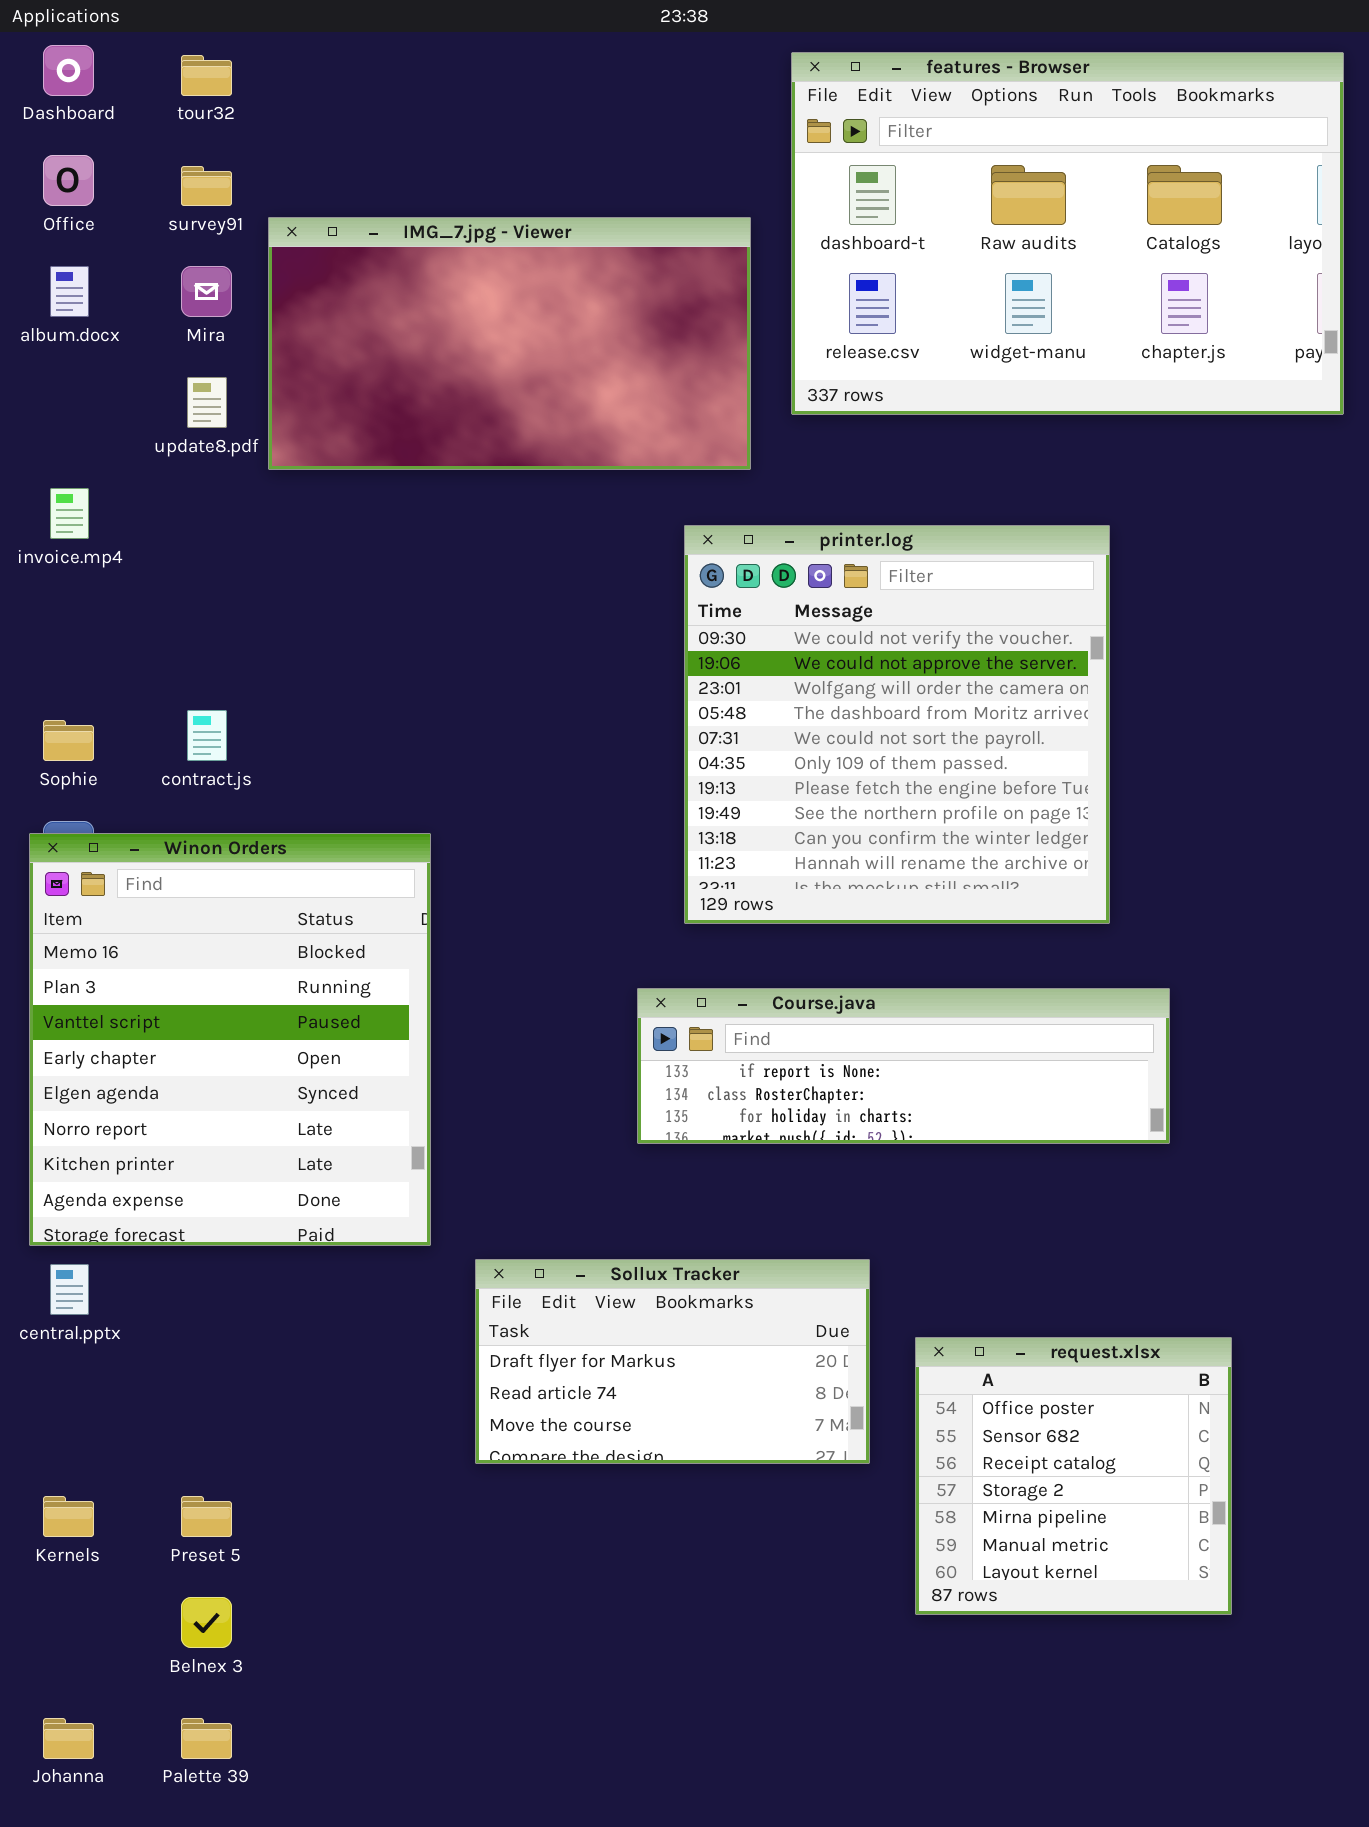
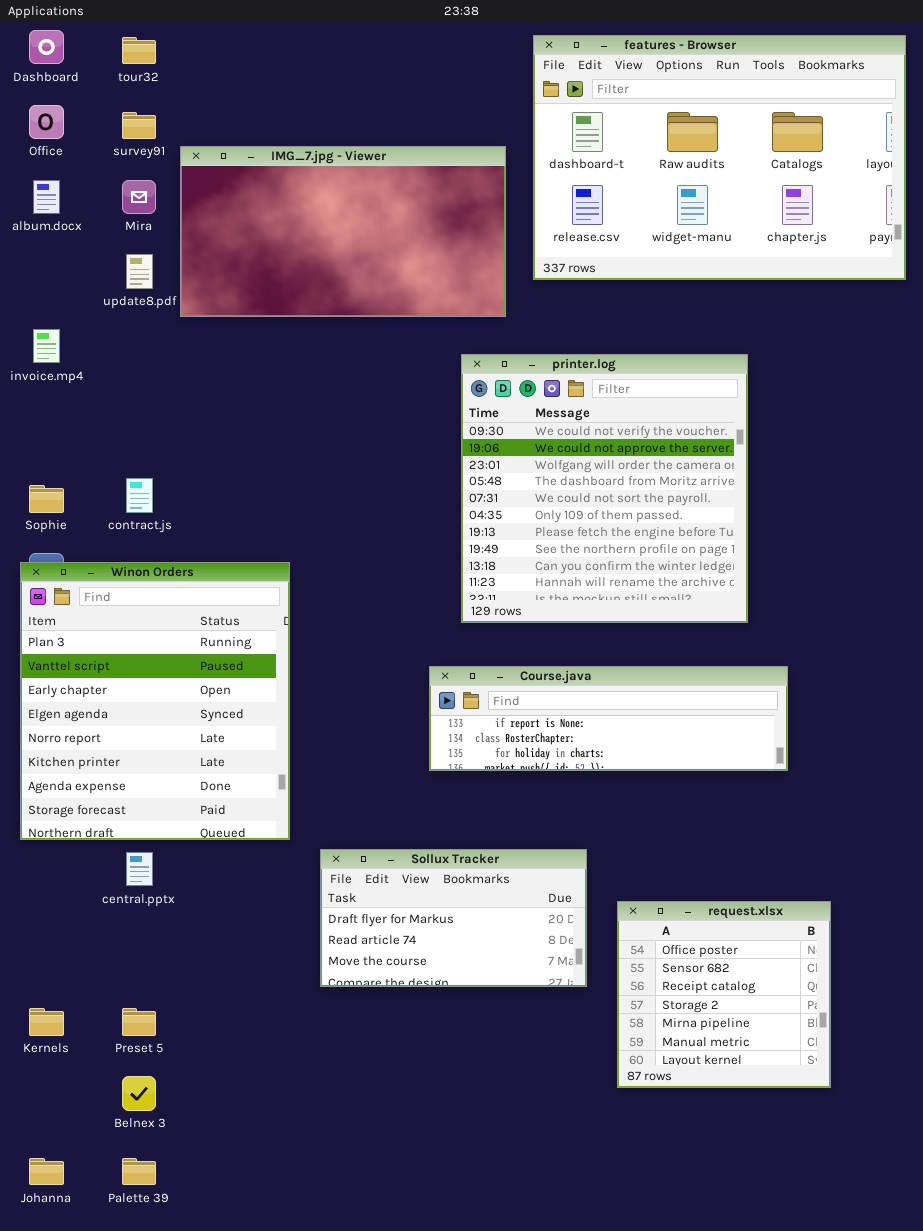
Winon Orders: [29,833,431,1246] -> [20,562,290,840], scrolled down 1 row
central.pptx: [50,1264,89,1315] -> [126,852,153,886], moved

